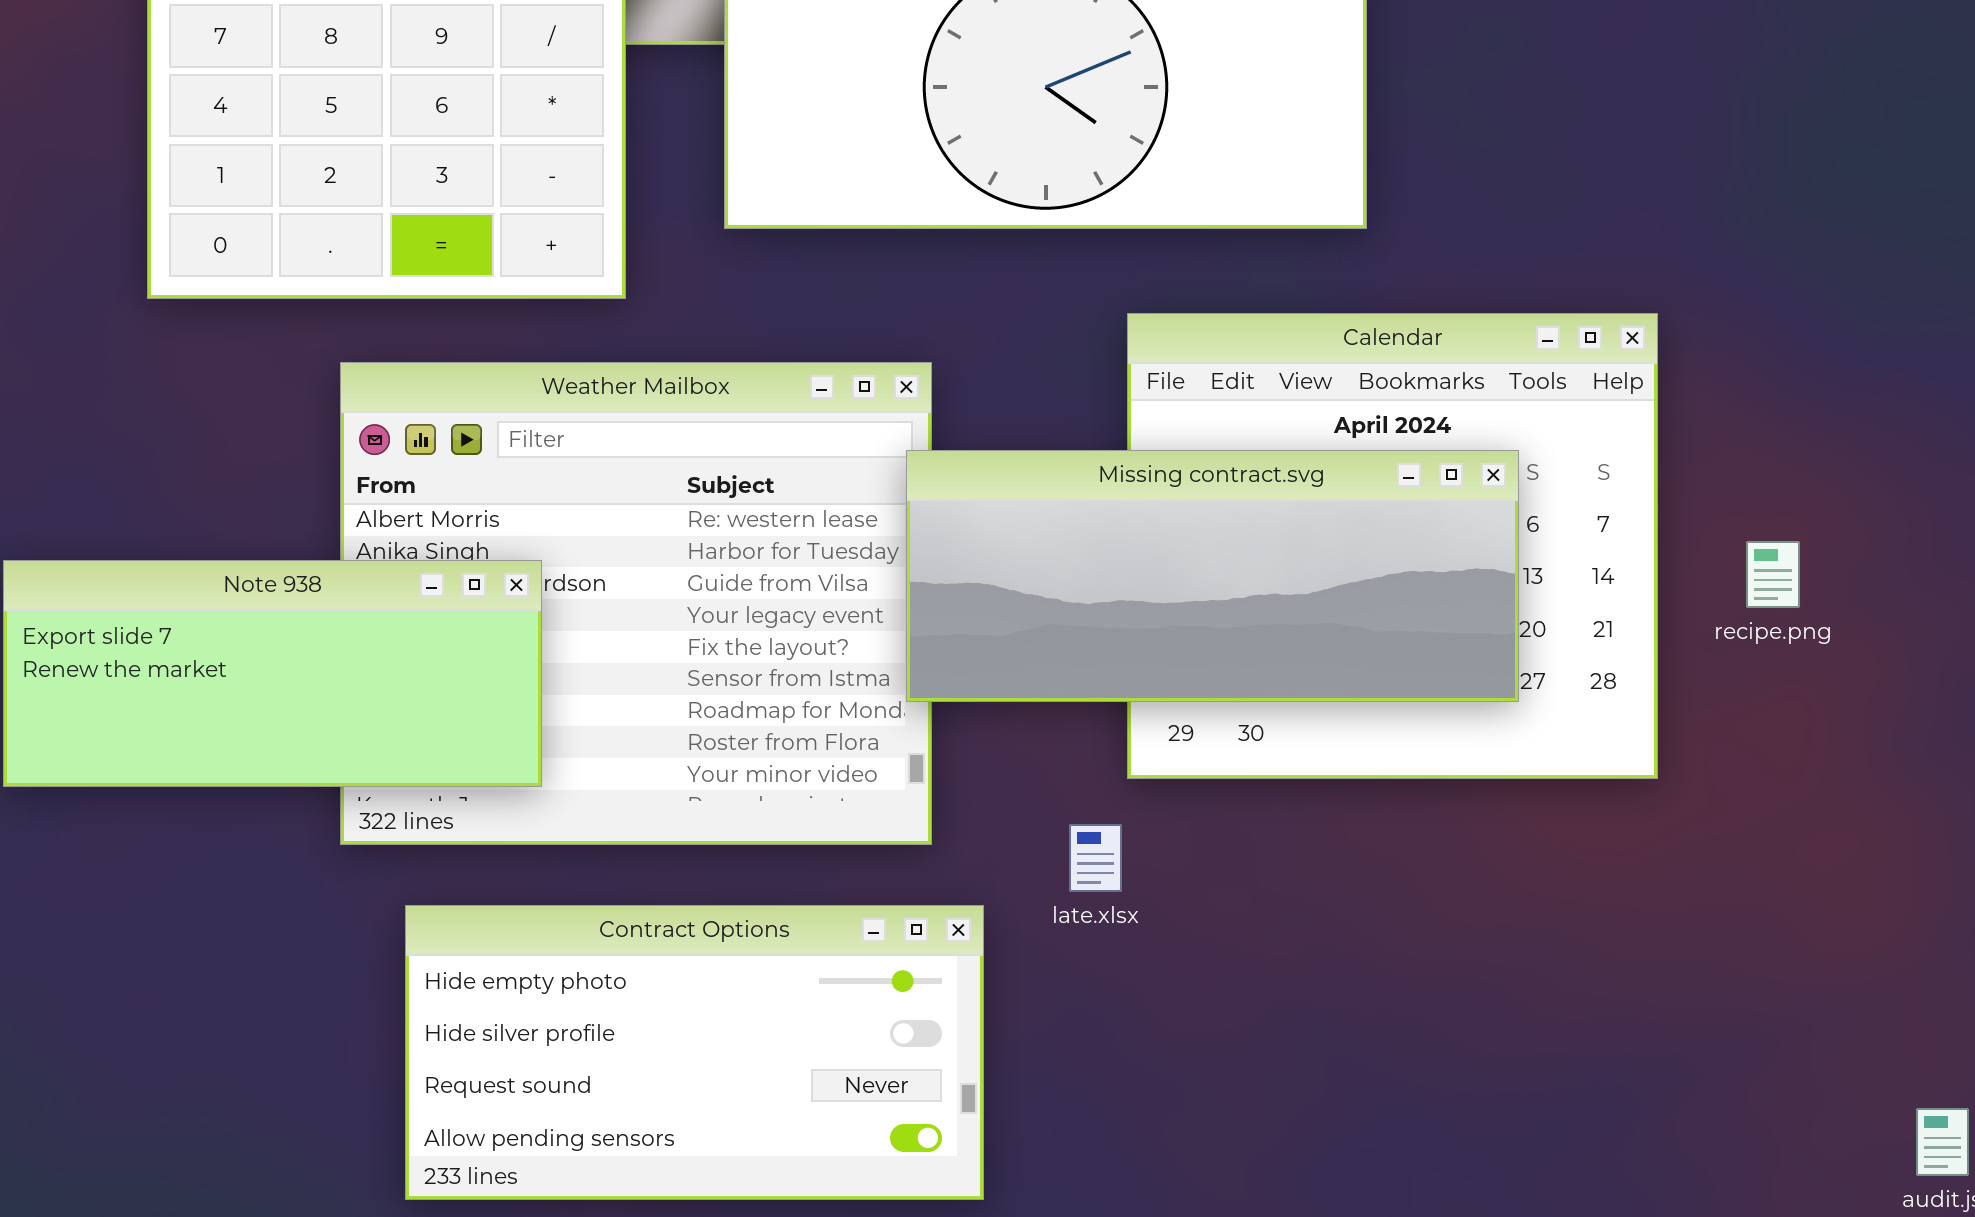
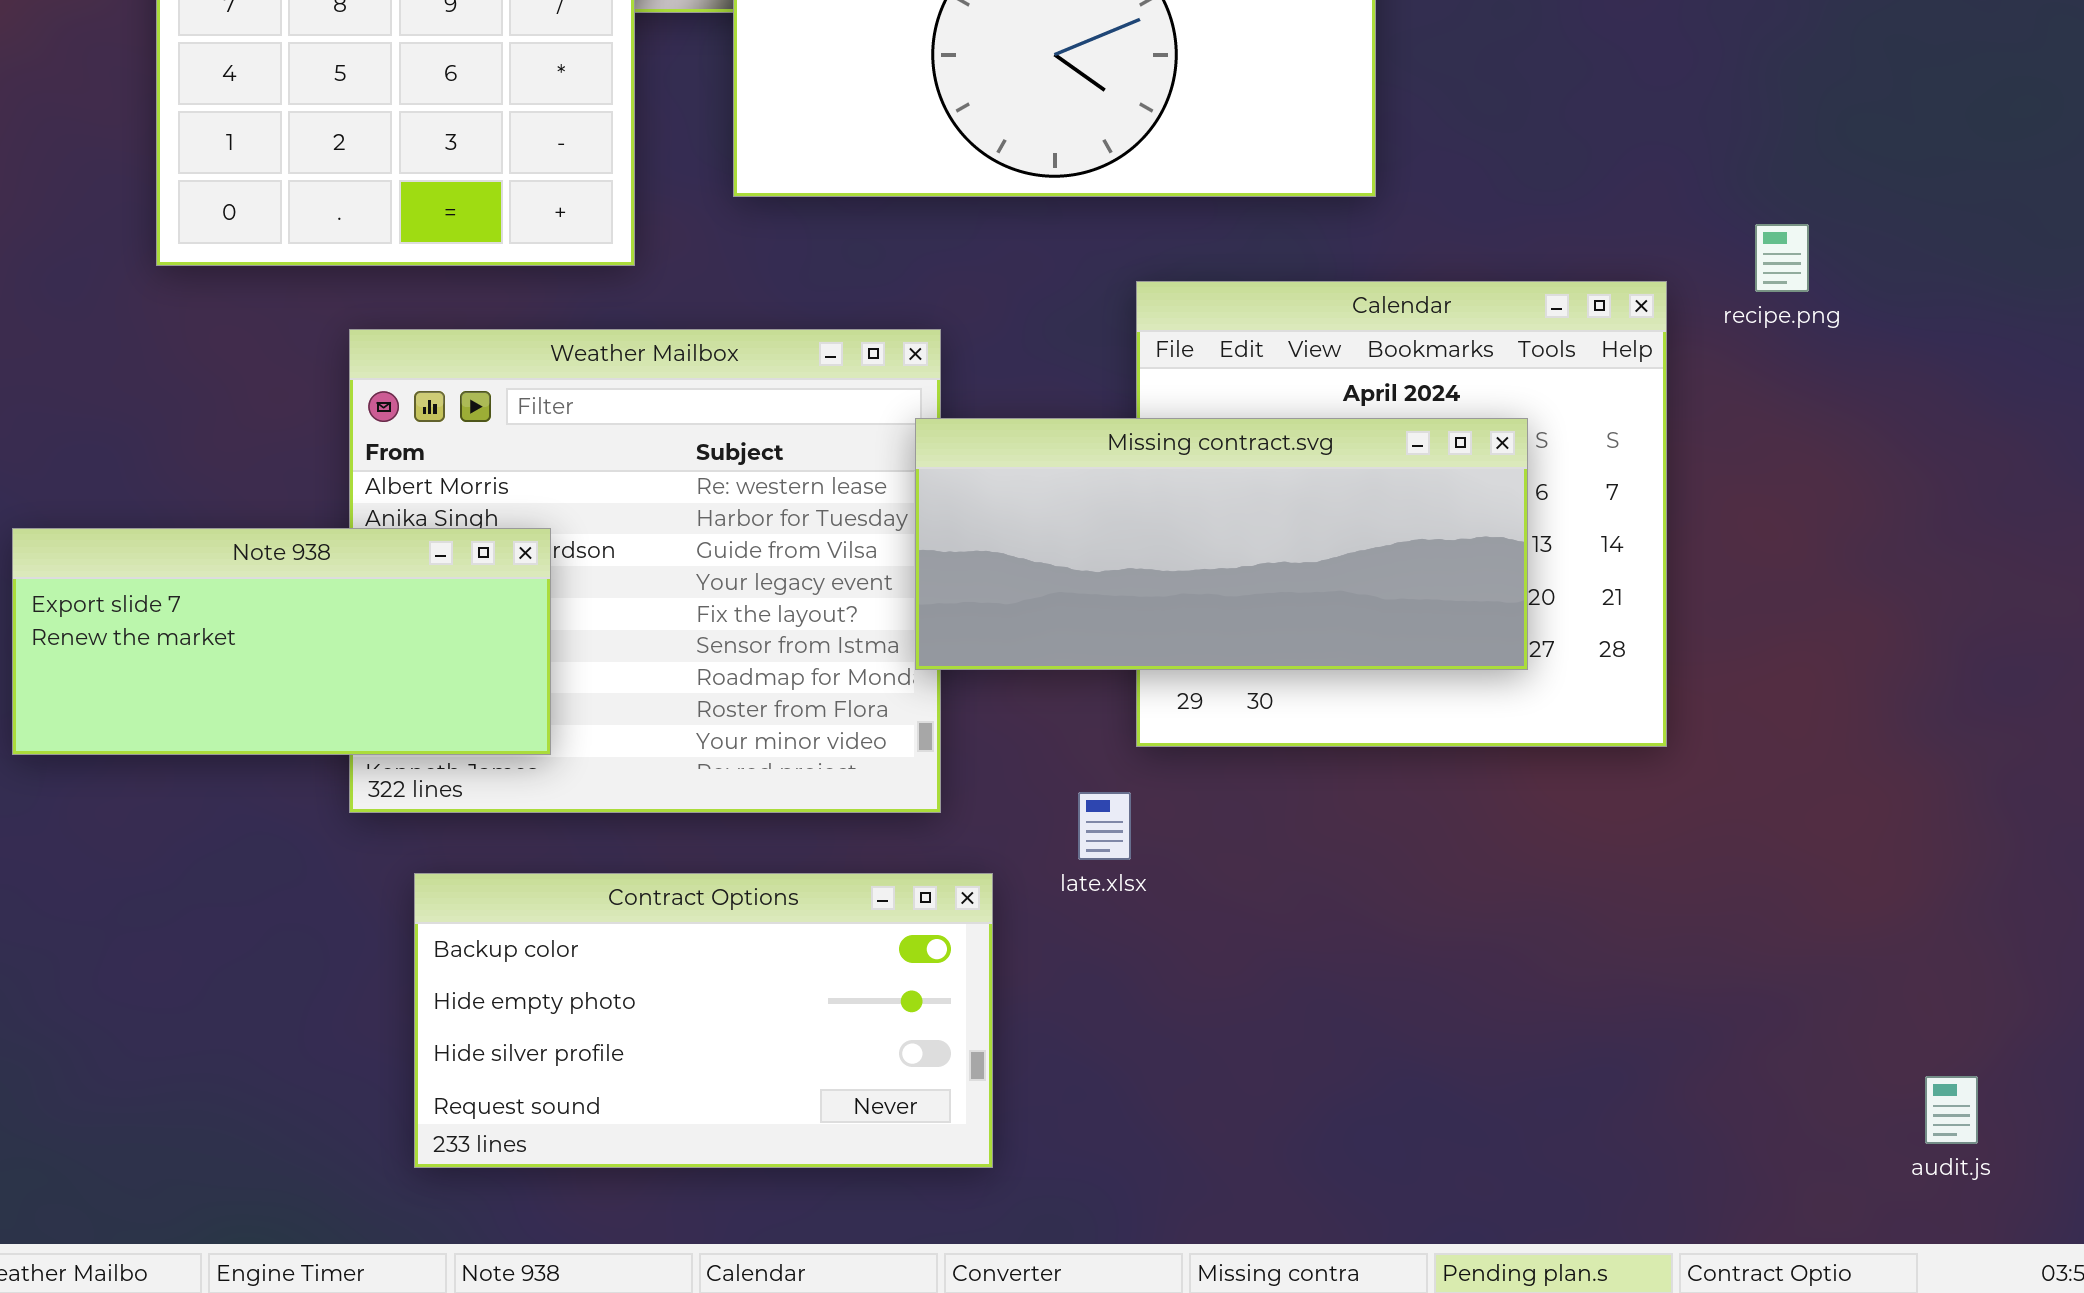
recipe.png: [1746,541,1800,608] -> [1755,224,1809,292], moved
Contract Options: [405,905,984,1200] -> [414,873,993,1168], scrolled up 1 row

